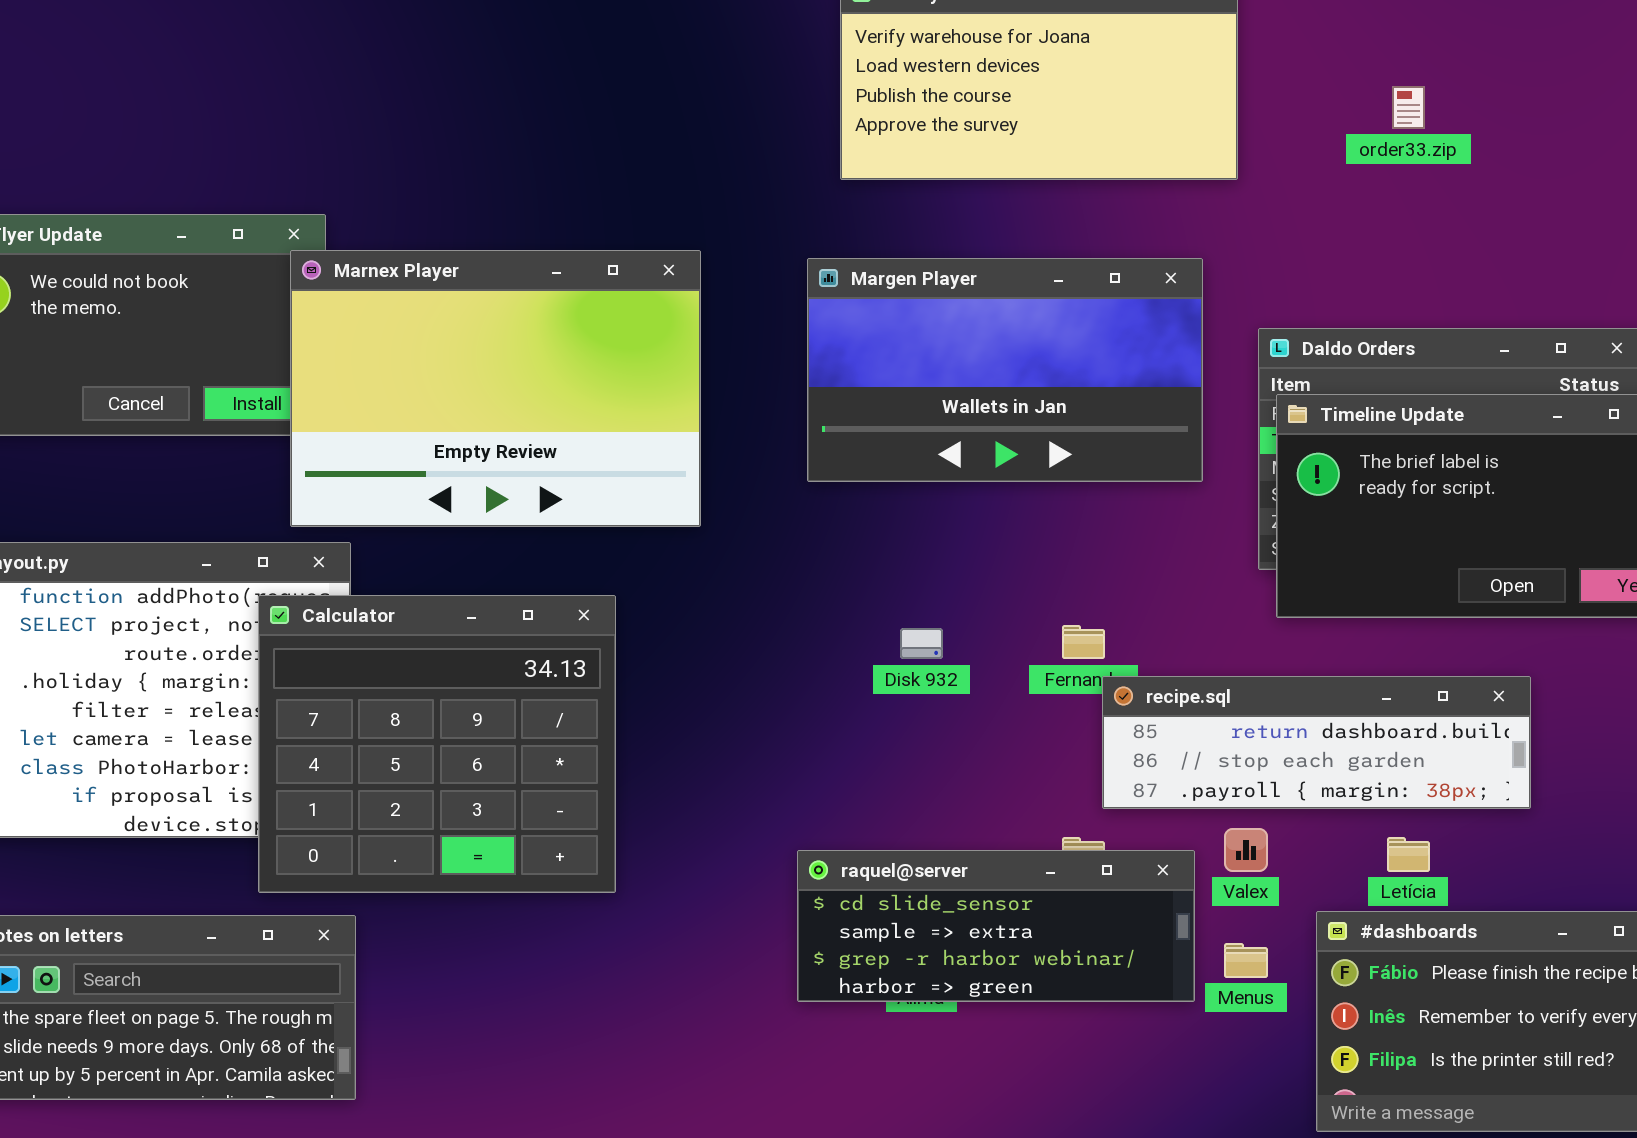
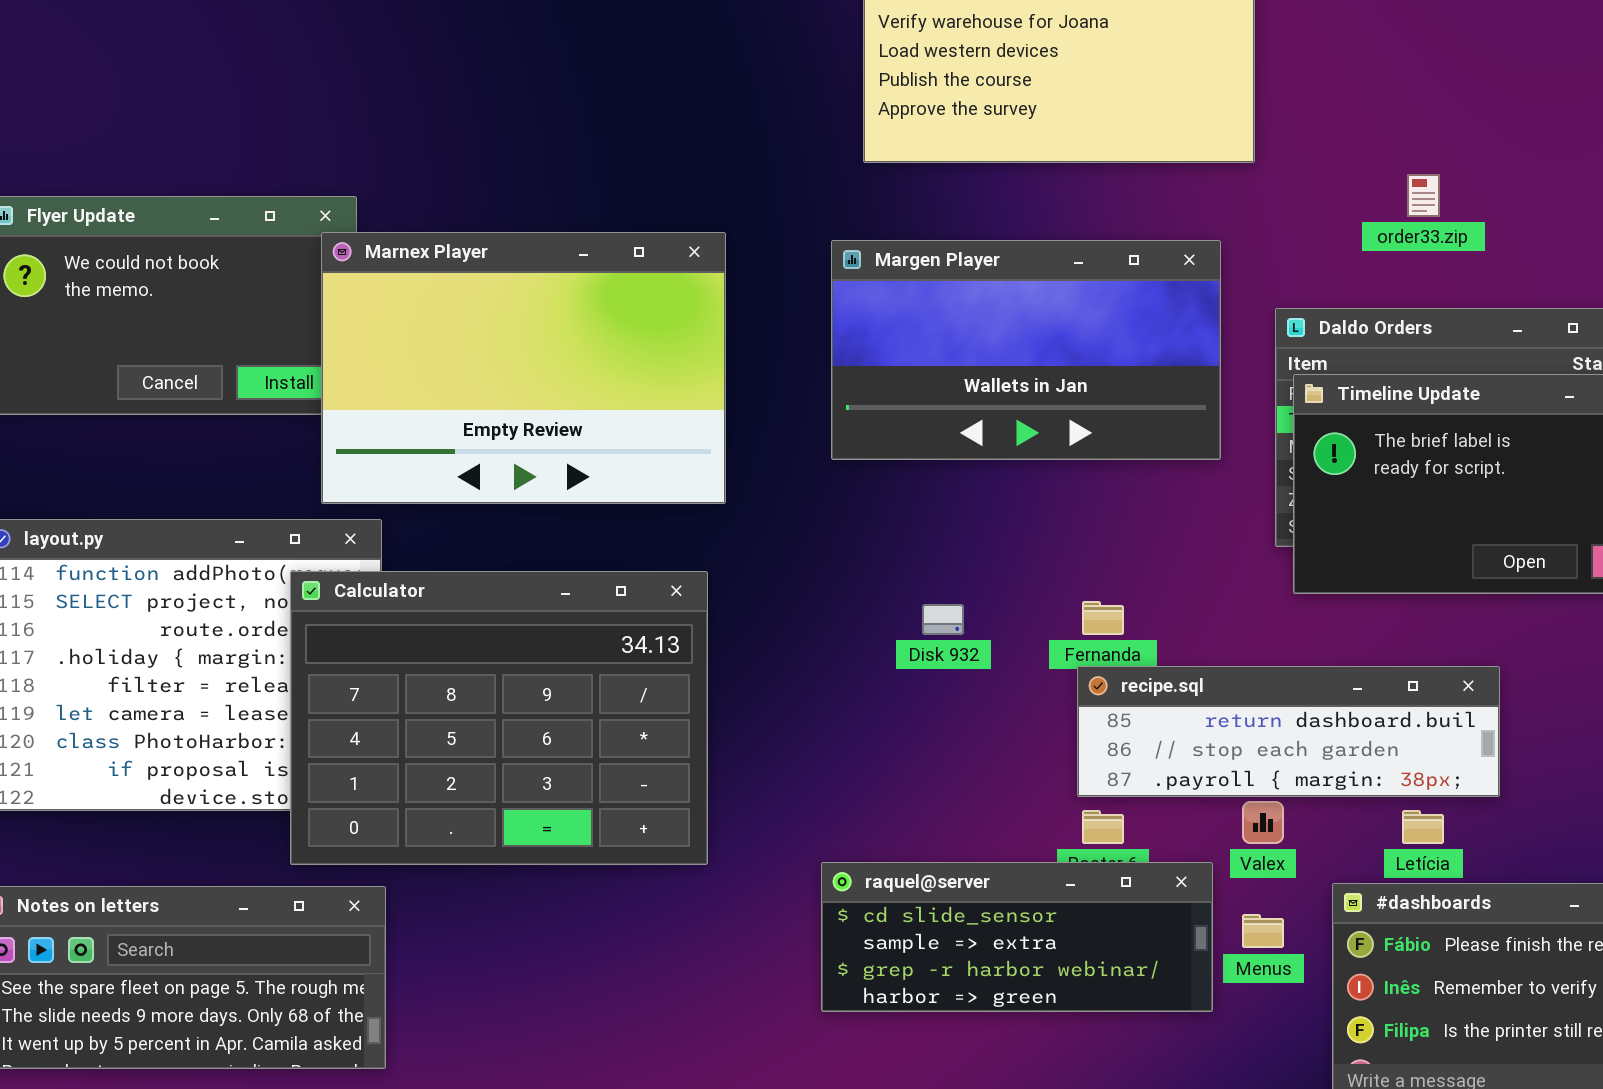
order33.zip: [1392,86,1425,129] -> [1407,174,1440,217], moved
Calculator: [258,595,616,893] -> [290,571,708,865], resized
recipe.sql: [1102,676,1531,809] -> [1077,666,1500,797], moved
raquel@server: [797,850,1195,1002] -> [821,862,1213,1012], moved

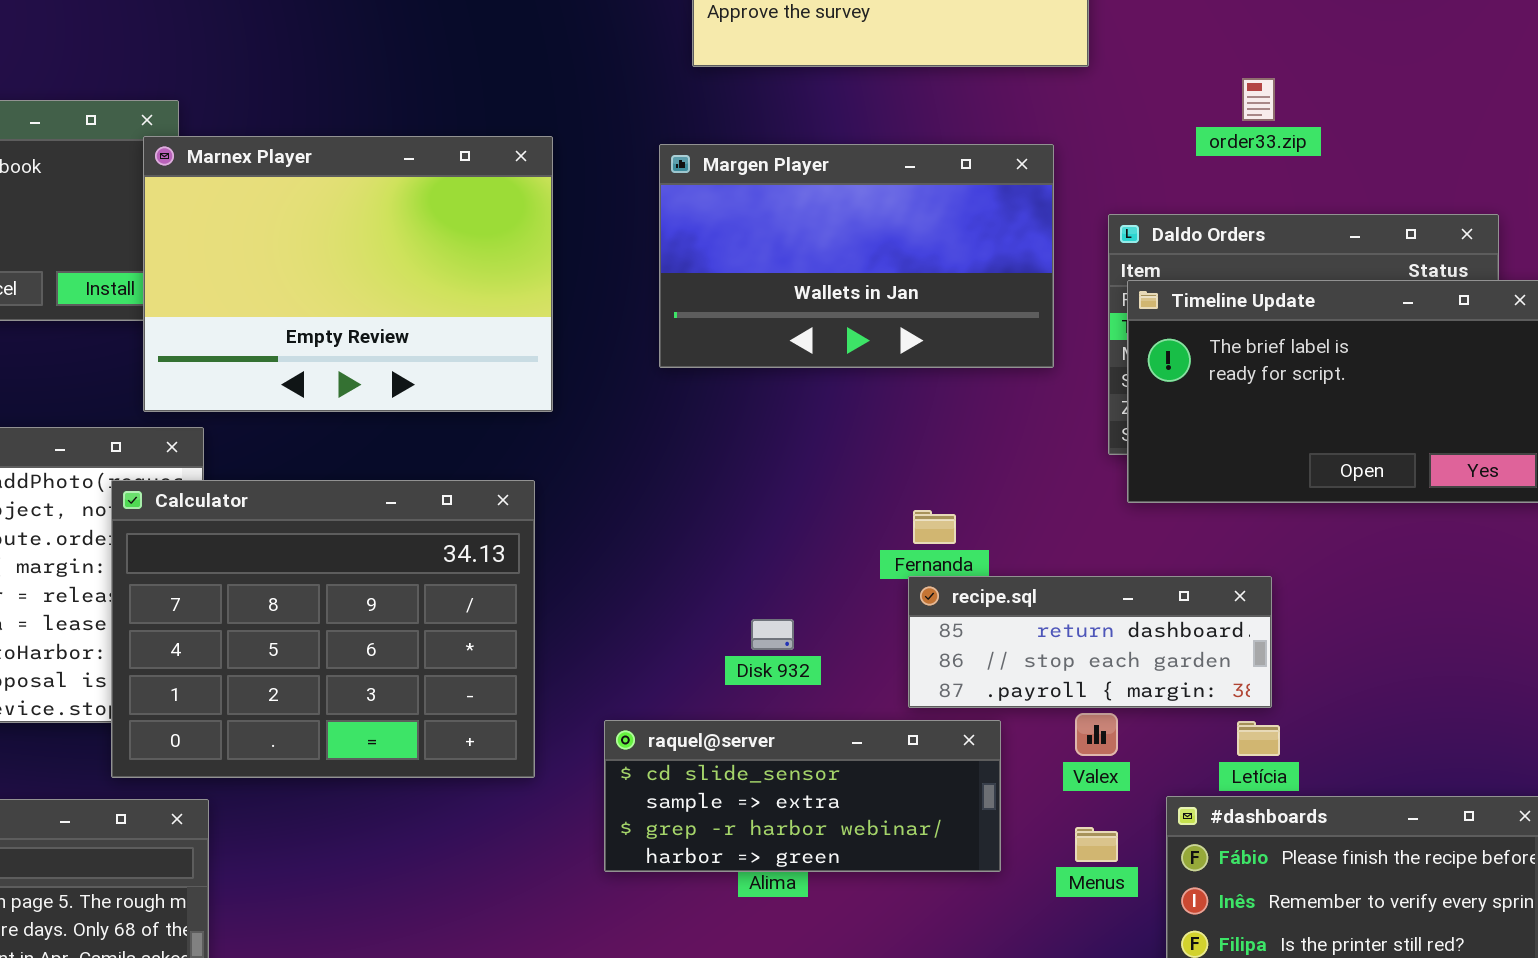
Disk 932: [922,604,964,635] -> [751,619,794,650], moved
recipe.sql: [1077,666,1500,797] -> [908,576,1272,708], resized
raquel@server: [821,862,1213,1012] -> [604,720,1001,872], moved

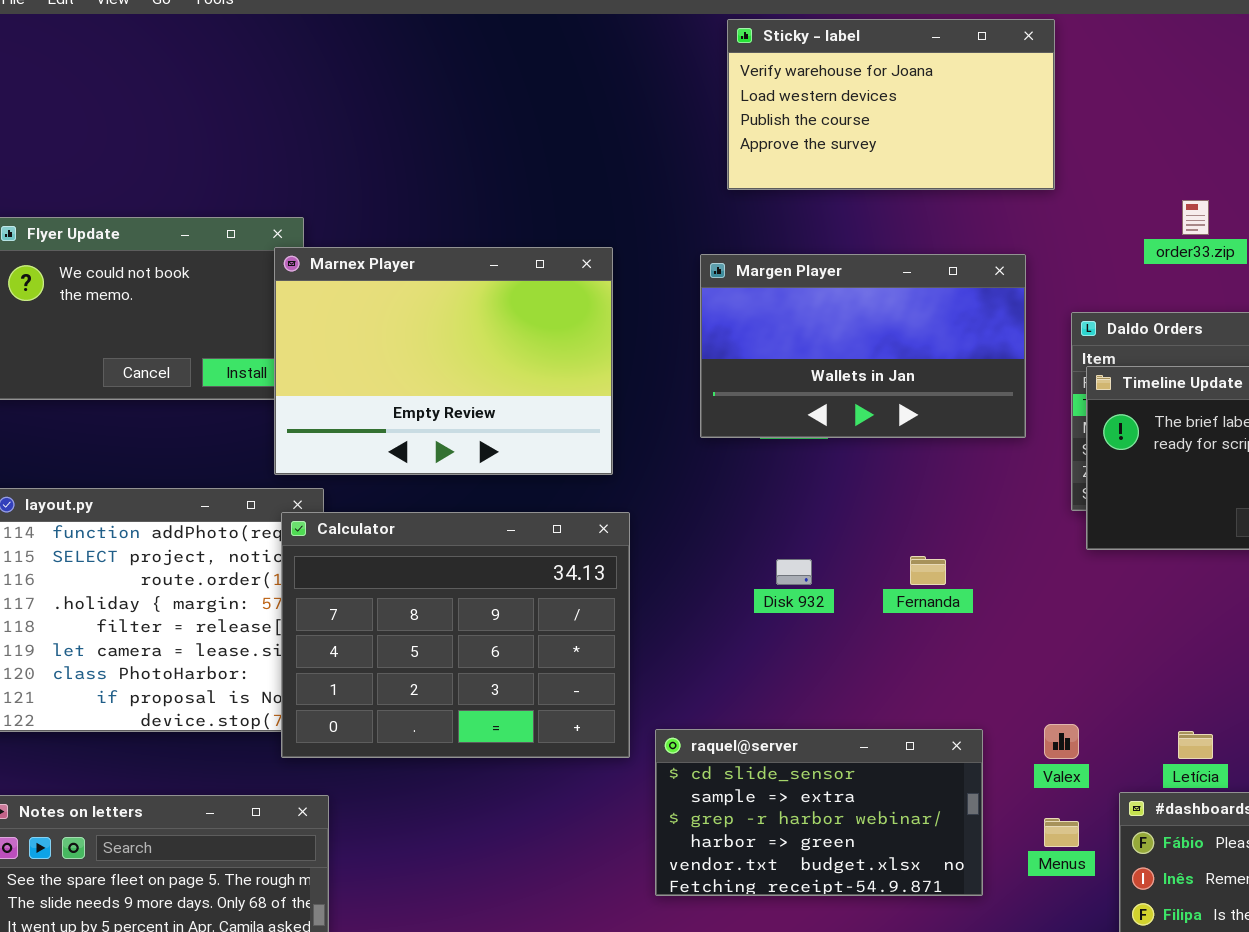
Calculator: [111,480,535,778] -> [281,512,630,758], moved
recipe.sql: [908,576,1272,708] -> none, closed
Disk 932: [751,619,794,650] -> [776,559,812,585], moved
raquel@server: [604,720,1001,872] -> [655,729,983,896], resized

